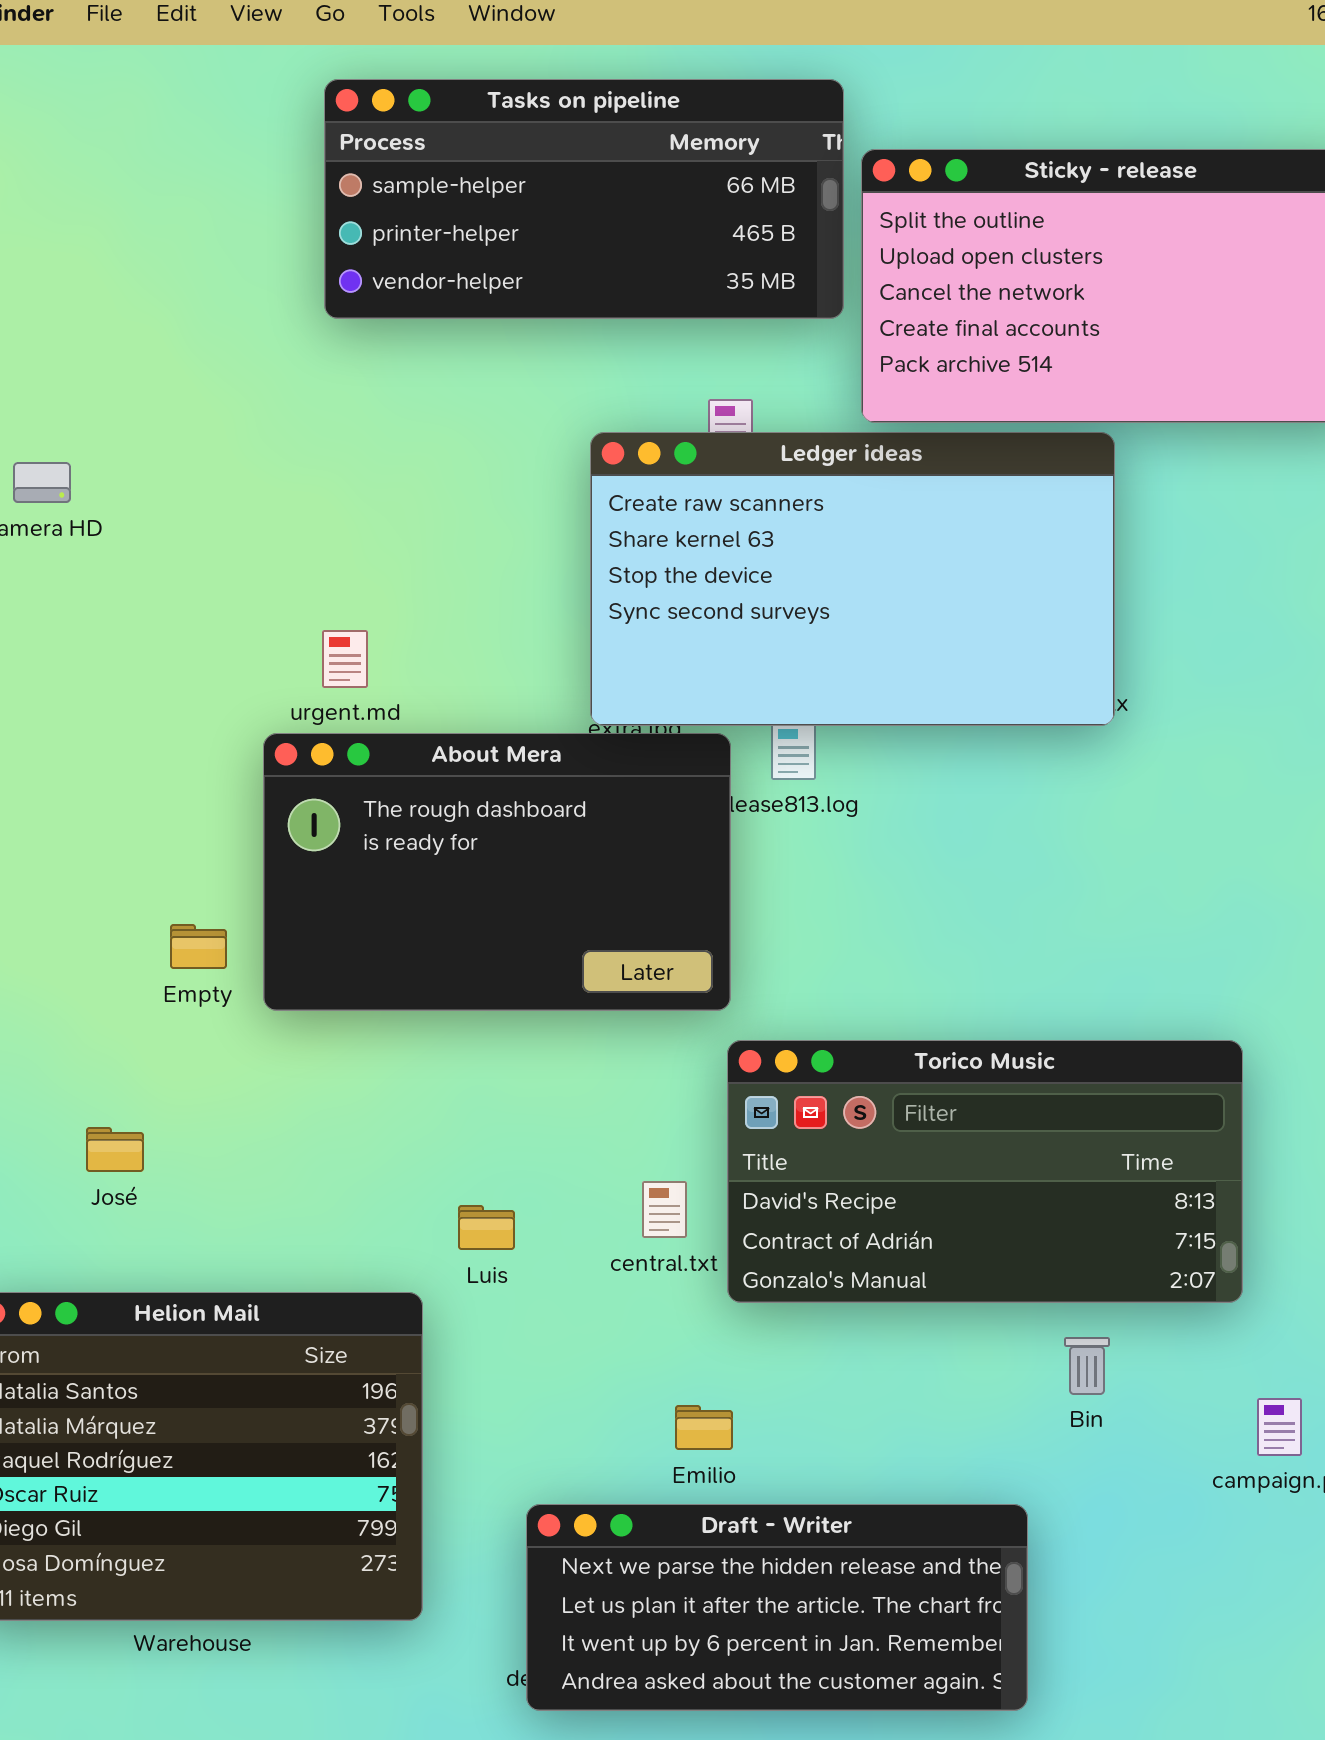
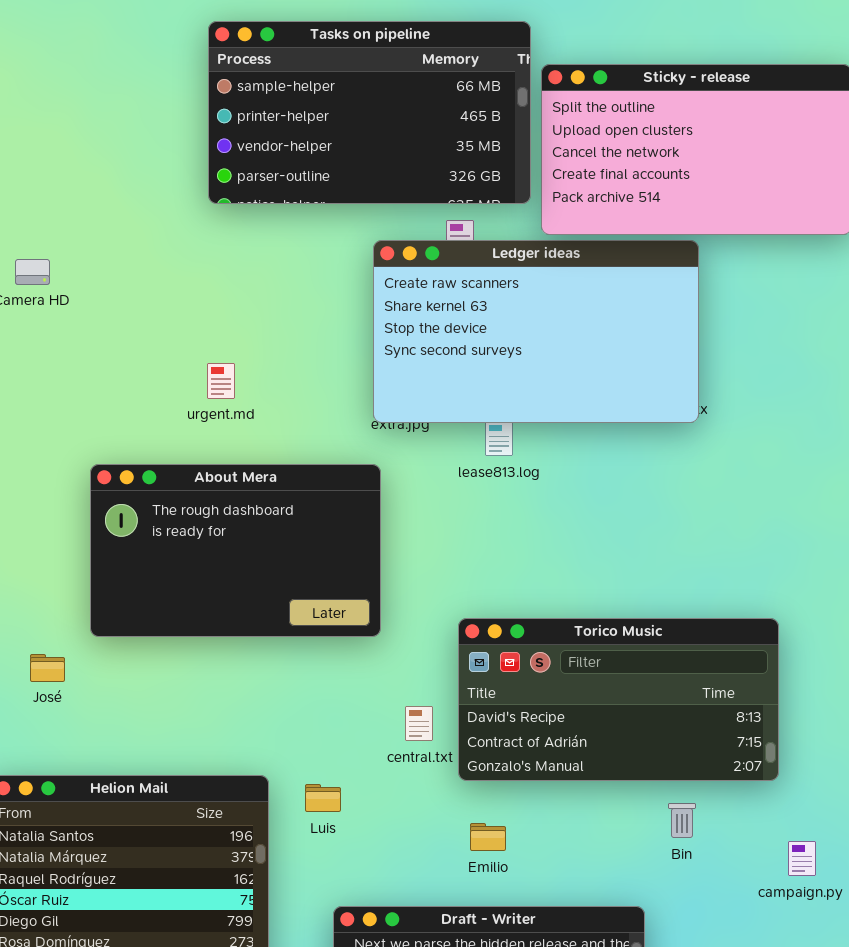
Tasks on pipeline: [324,79,844,319] -> [208,21,531,204], resized
About Mera: [263,733,731,1011] -> [90,464,381,637], moved
José: [86,1127,144,1172] -> [30,654,65,682], moved
Luis: [458,1205,515,1250] -> [305,784,341,812], moved
Emilio: [675,1405,733,1450] -> [470,823,506,851], moved

